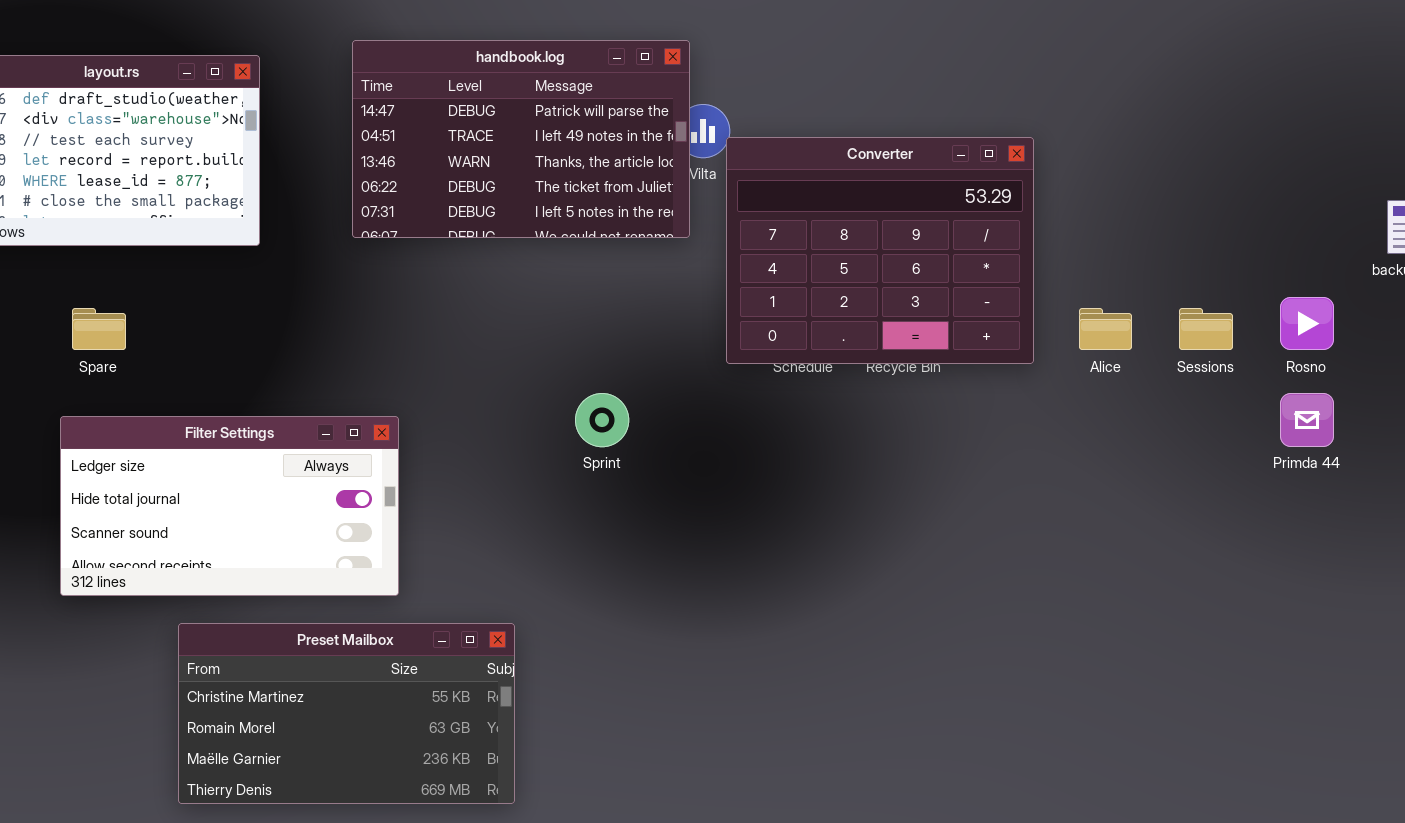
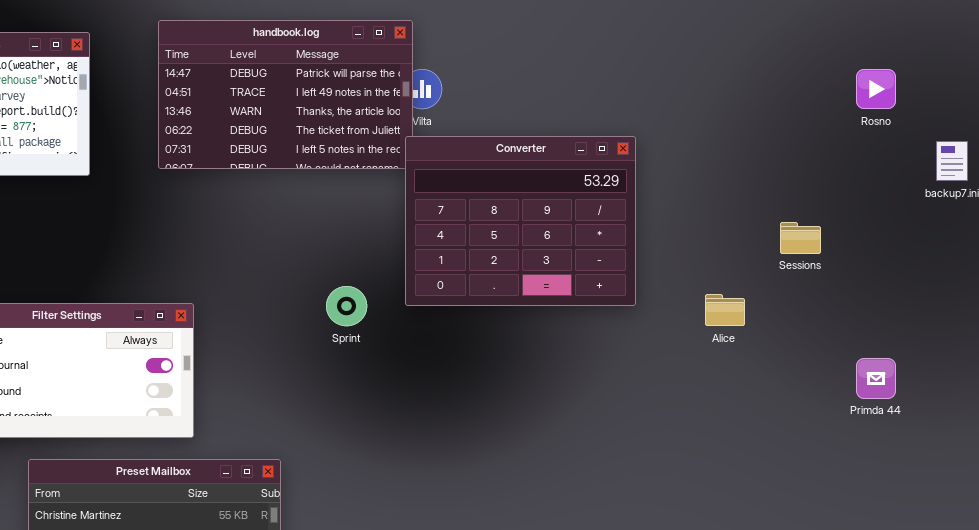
Converter: [726,137,1034,364] -> [405,136,636,306], moved
Rosno: [1280,297,1334,350] -> [856,69,896,109], moved
Alice: [1079,308,1132,350] -> [705,294,745,326], moved
Primda 44: [1280,393,1334,447] -> [856,358,896,399], moved

